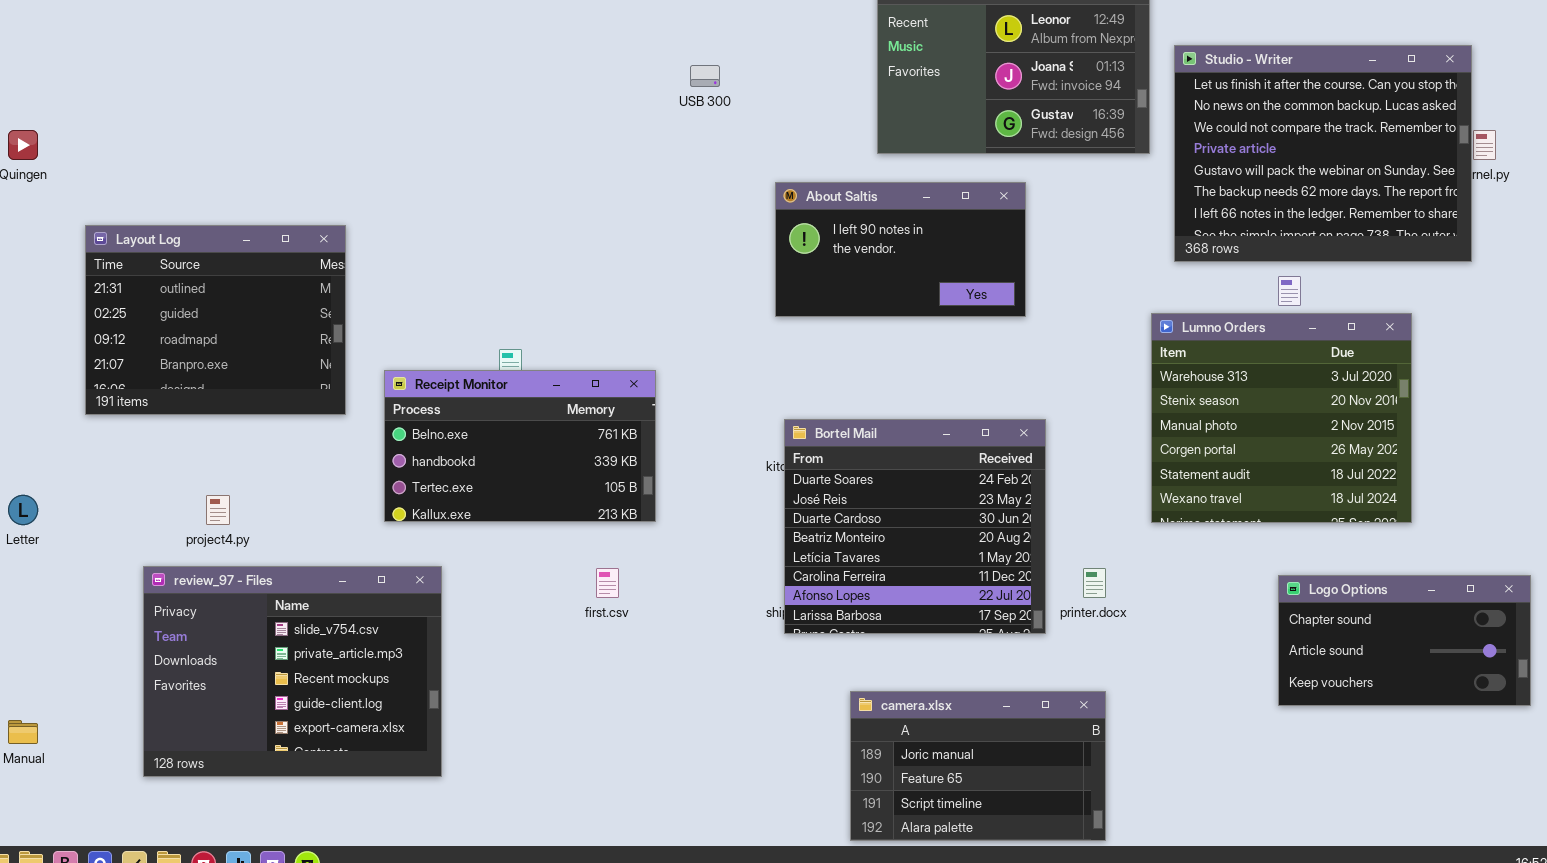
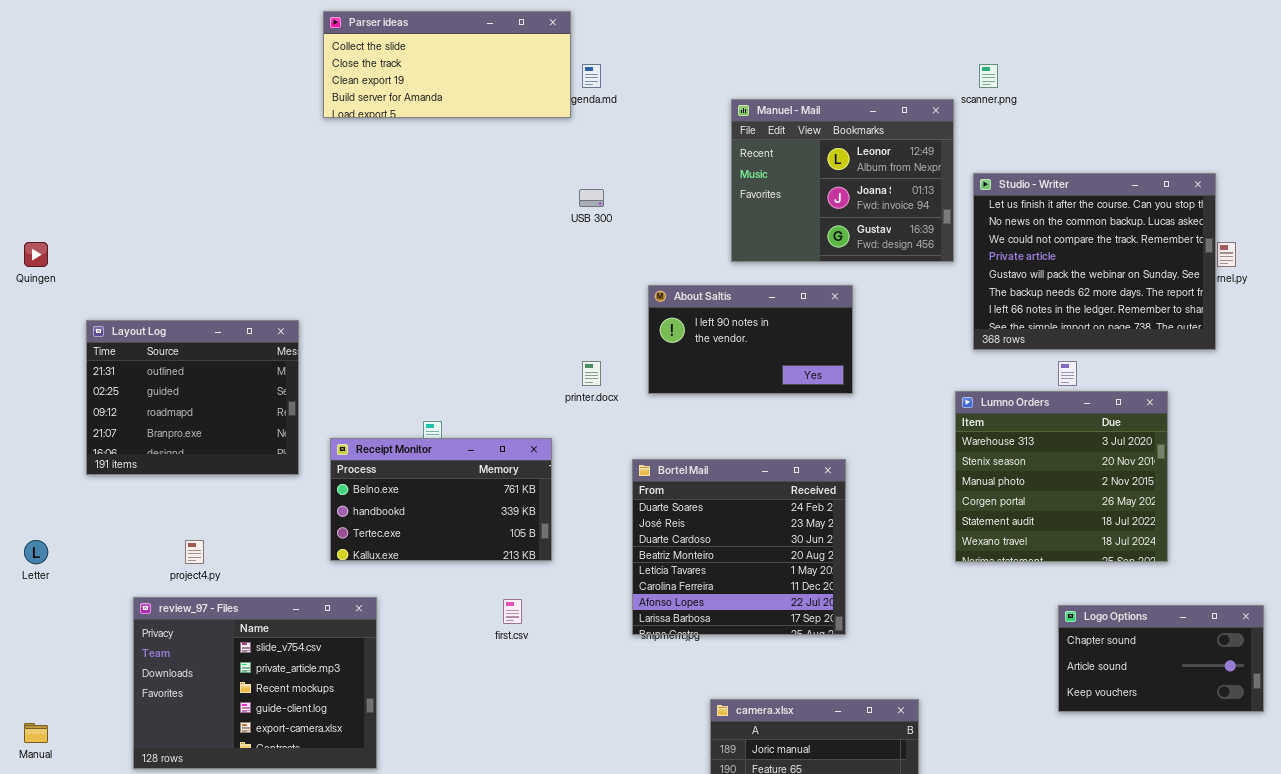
Bortel Mail: [784,419,1046,634] -> [632,459,846,635], moved
printer.docx: [1083,568,1106,598] -> [582,361,601,386], moved

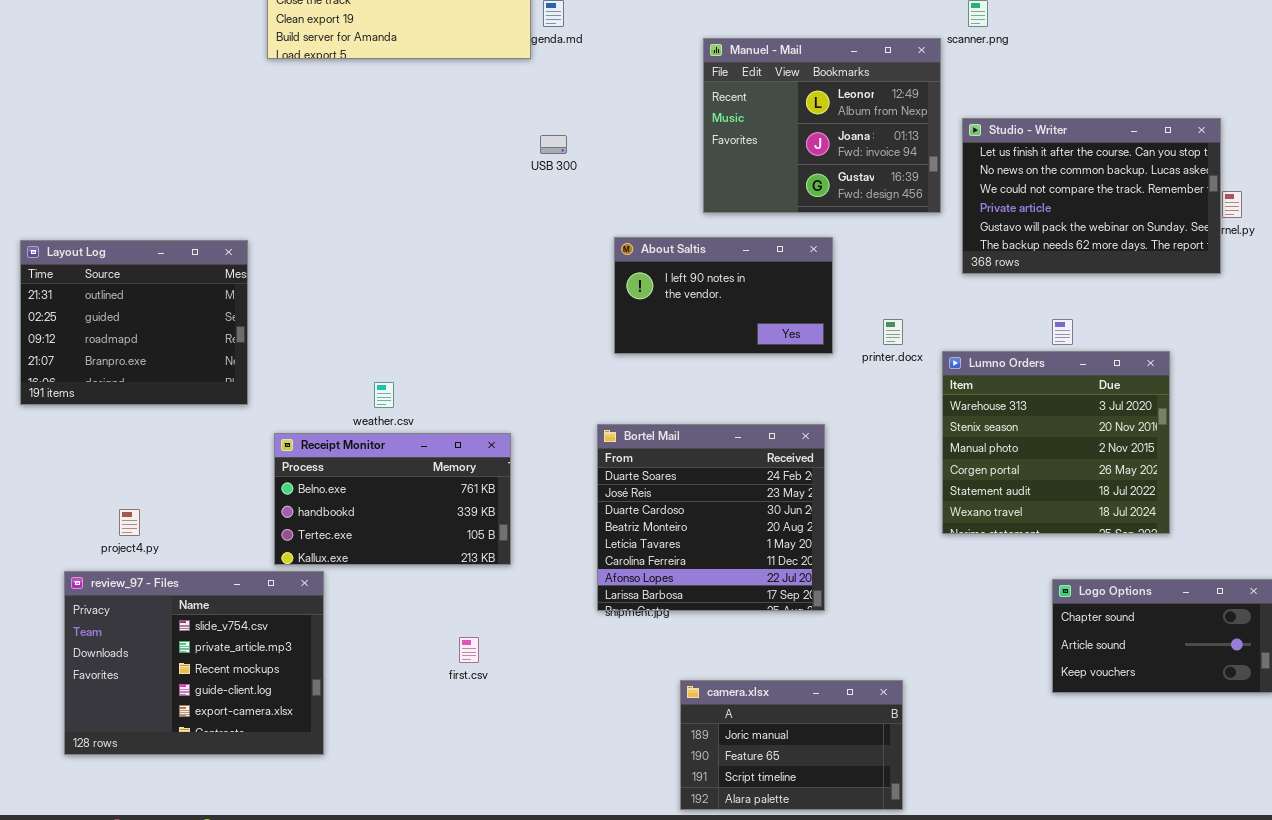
Studio - Writer: [973,173,1216,350] -> [962,118,1221,274], resized
Layout Log: [86,320,299,475] -> [20,240,248,405], moved
printer.docx: [582,361,601,386] -> [883,319,903,345], moved
Receipt Monitor: [330,438,552,561] -> [274,433,511,565], moved
first.csv: [503,599,522,624] -> [459,637,479,663], moved

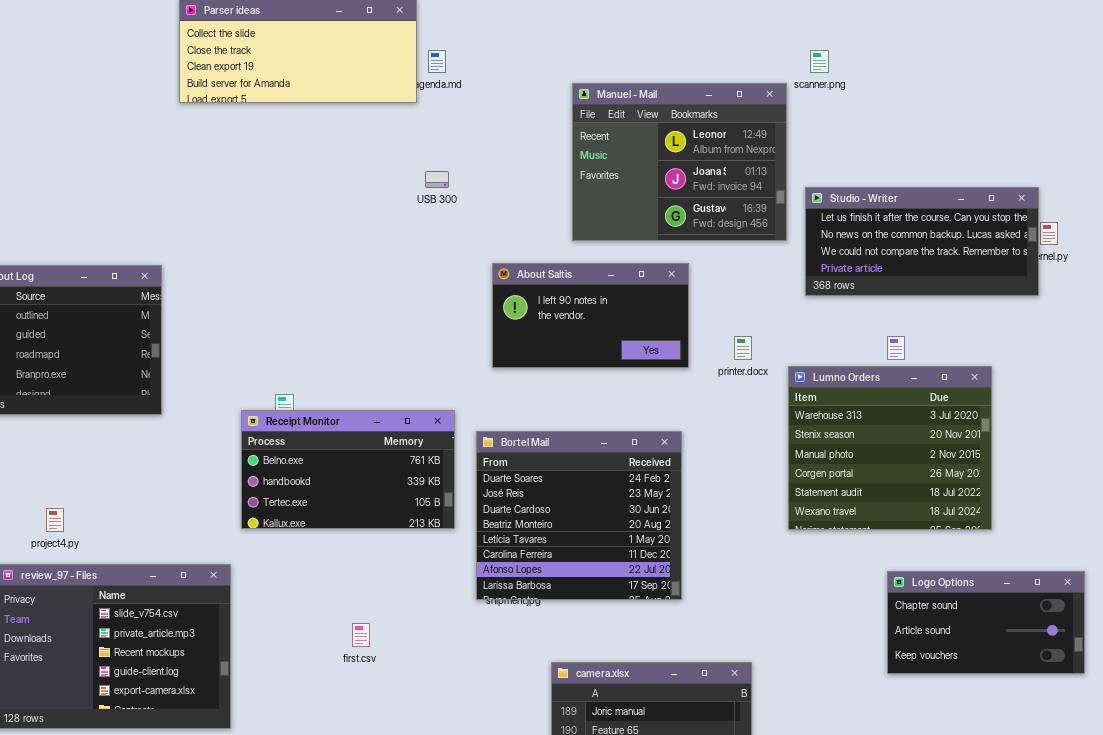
Studio - Writer: [962,118,1221,274] -> [805,187,1039,296], resized
Receipt Monitor: [274,433,511,565] -> [241,410,455,529], moved

